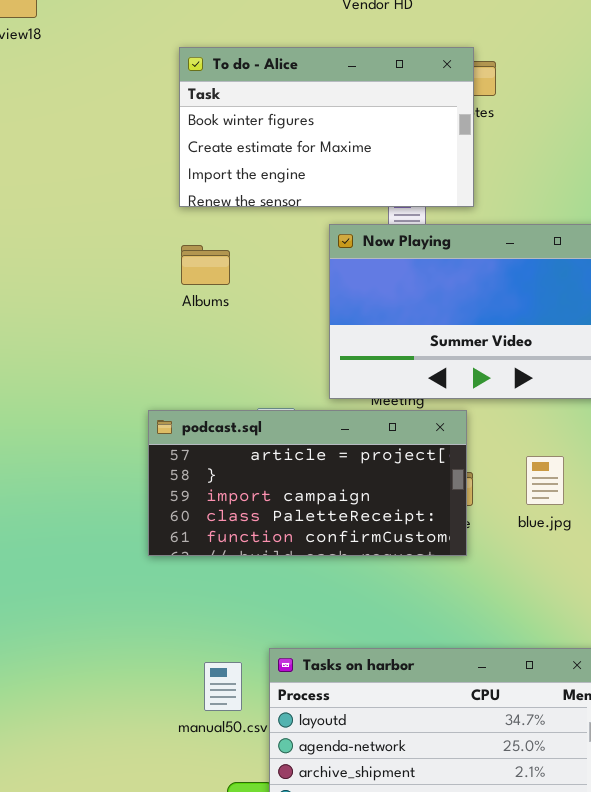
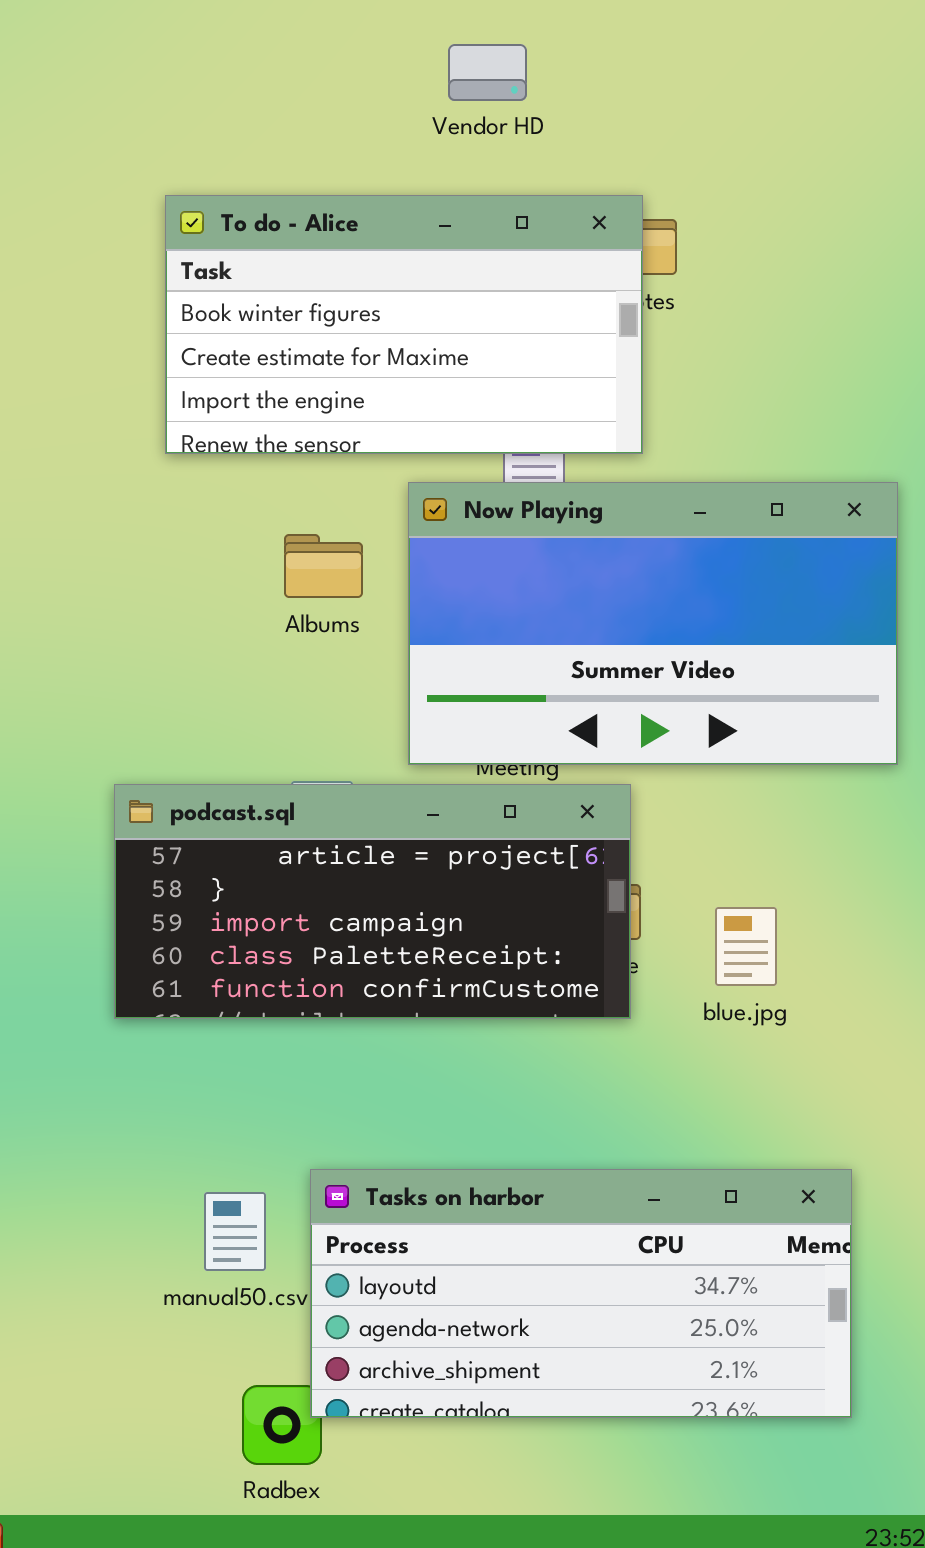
Albums: [181,245,230,285] -> [284,534,363,598], moved
blue.jpg: [526,456,564,505] -> [715,907,777,986], moved

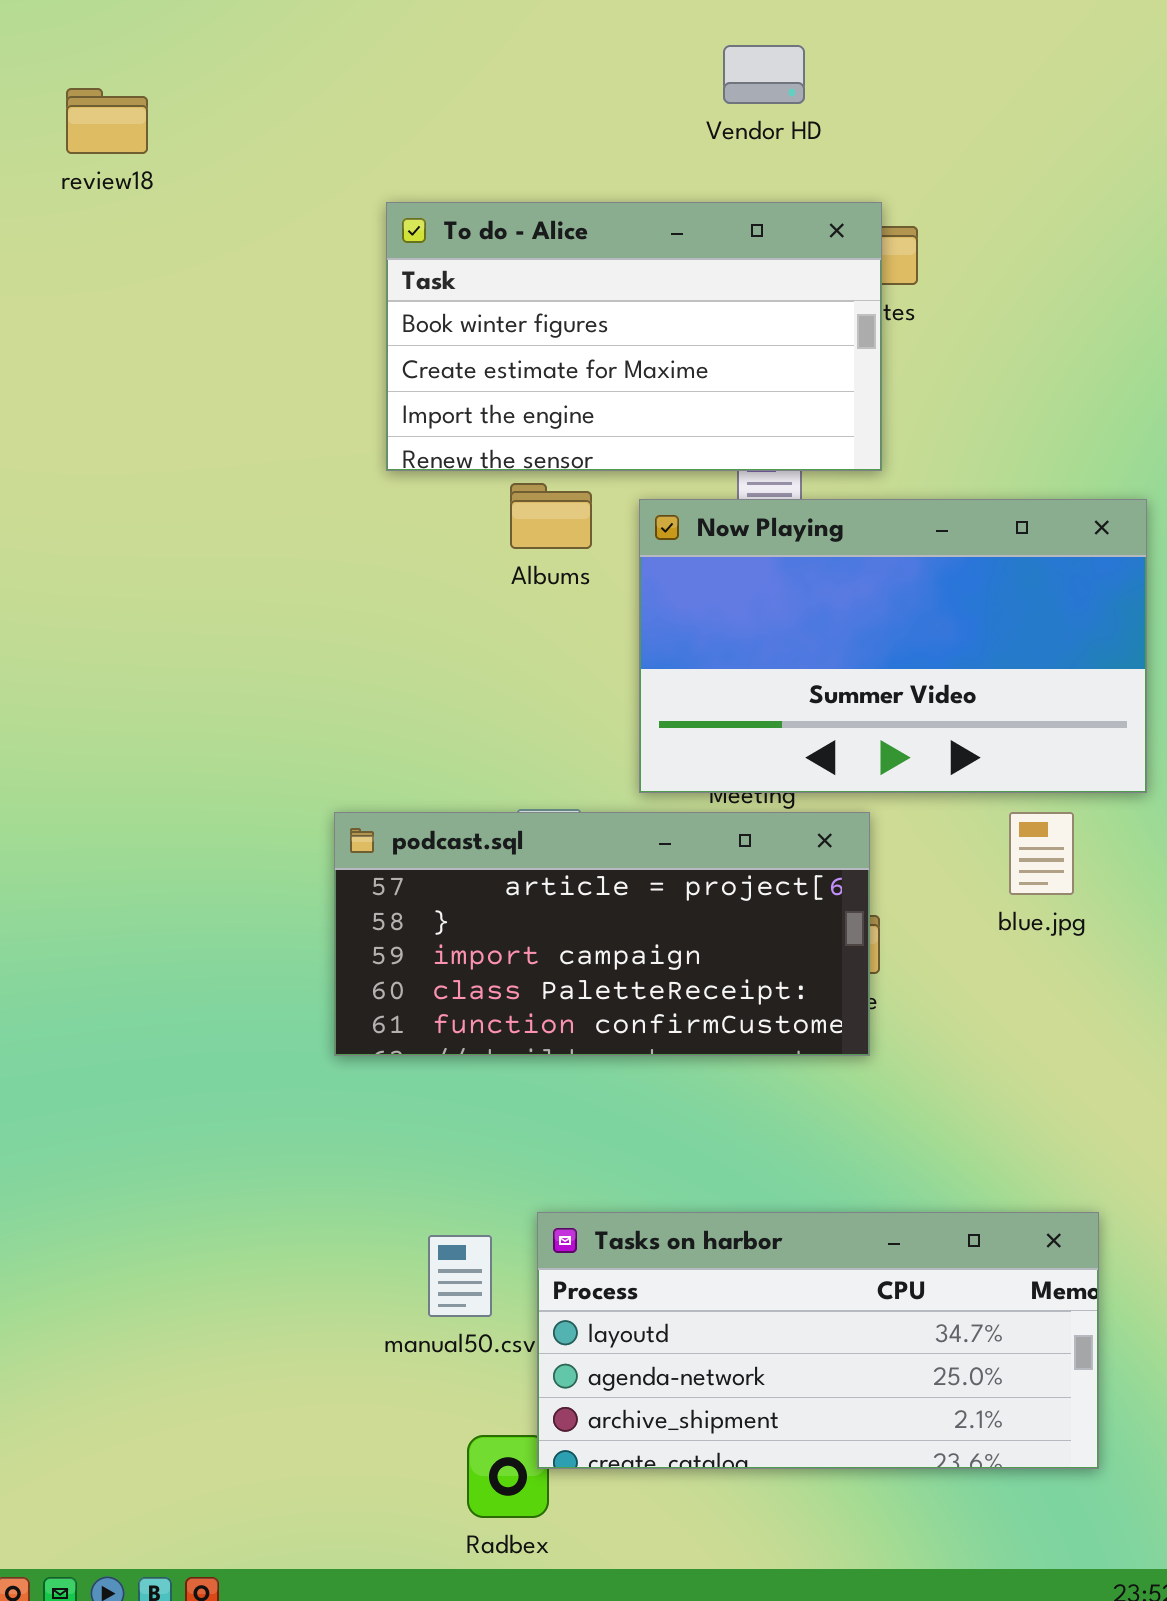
Vendor HD: [448,44,527,101] -> [723,45,805,104], moved
Albums: [284,534,363,598] -> [510,483,592,549], moved
blue.jpg: [715,907,777,986] -> [1009,812,1074,895], moved

